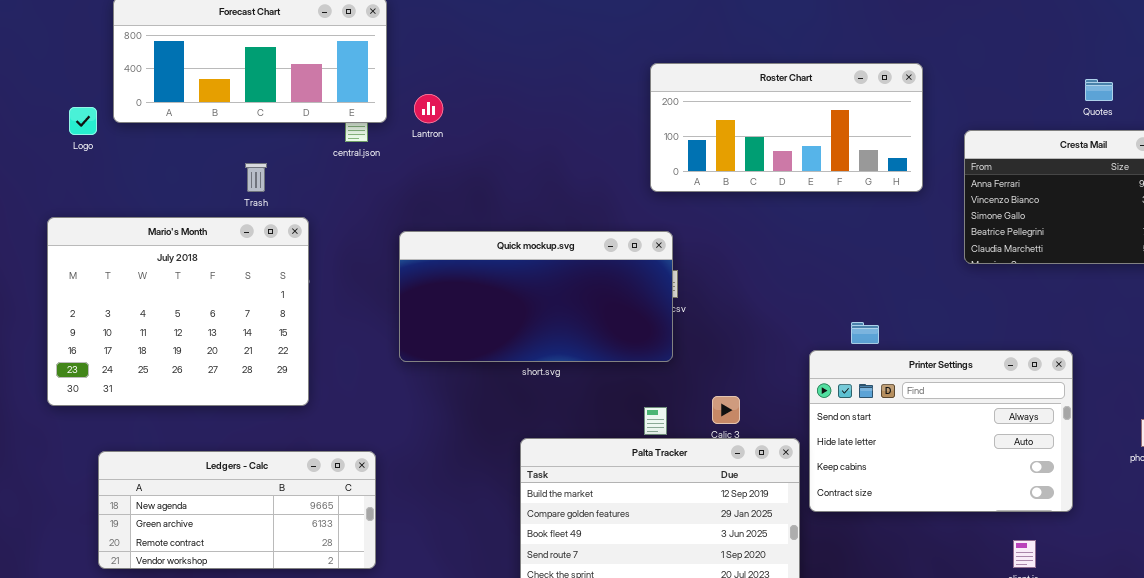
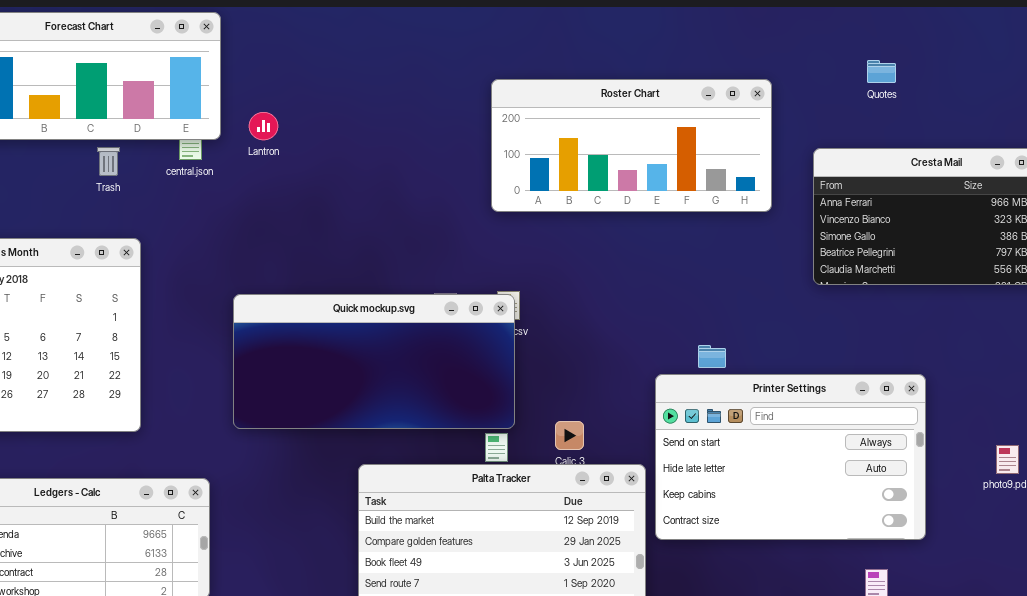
Quotes: [1085,79,1113,101] -> [867,60,896,83], moved
Trash: [245,163,267,192] -> [97,147,120,176], moved
Quick mockup.svg: [399,231,673,362] -> [233,294,515,429], moved

